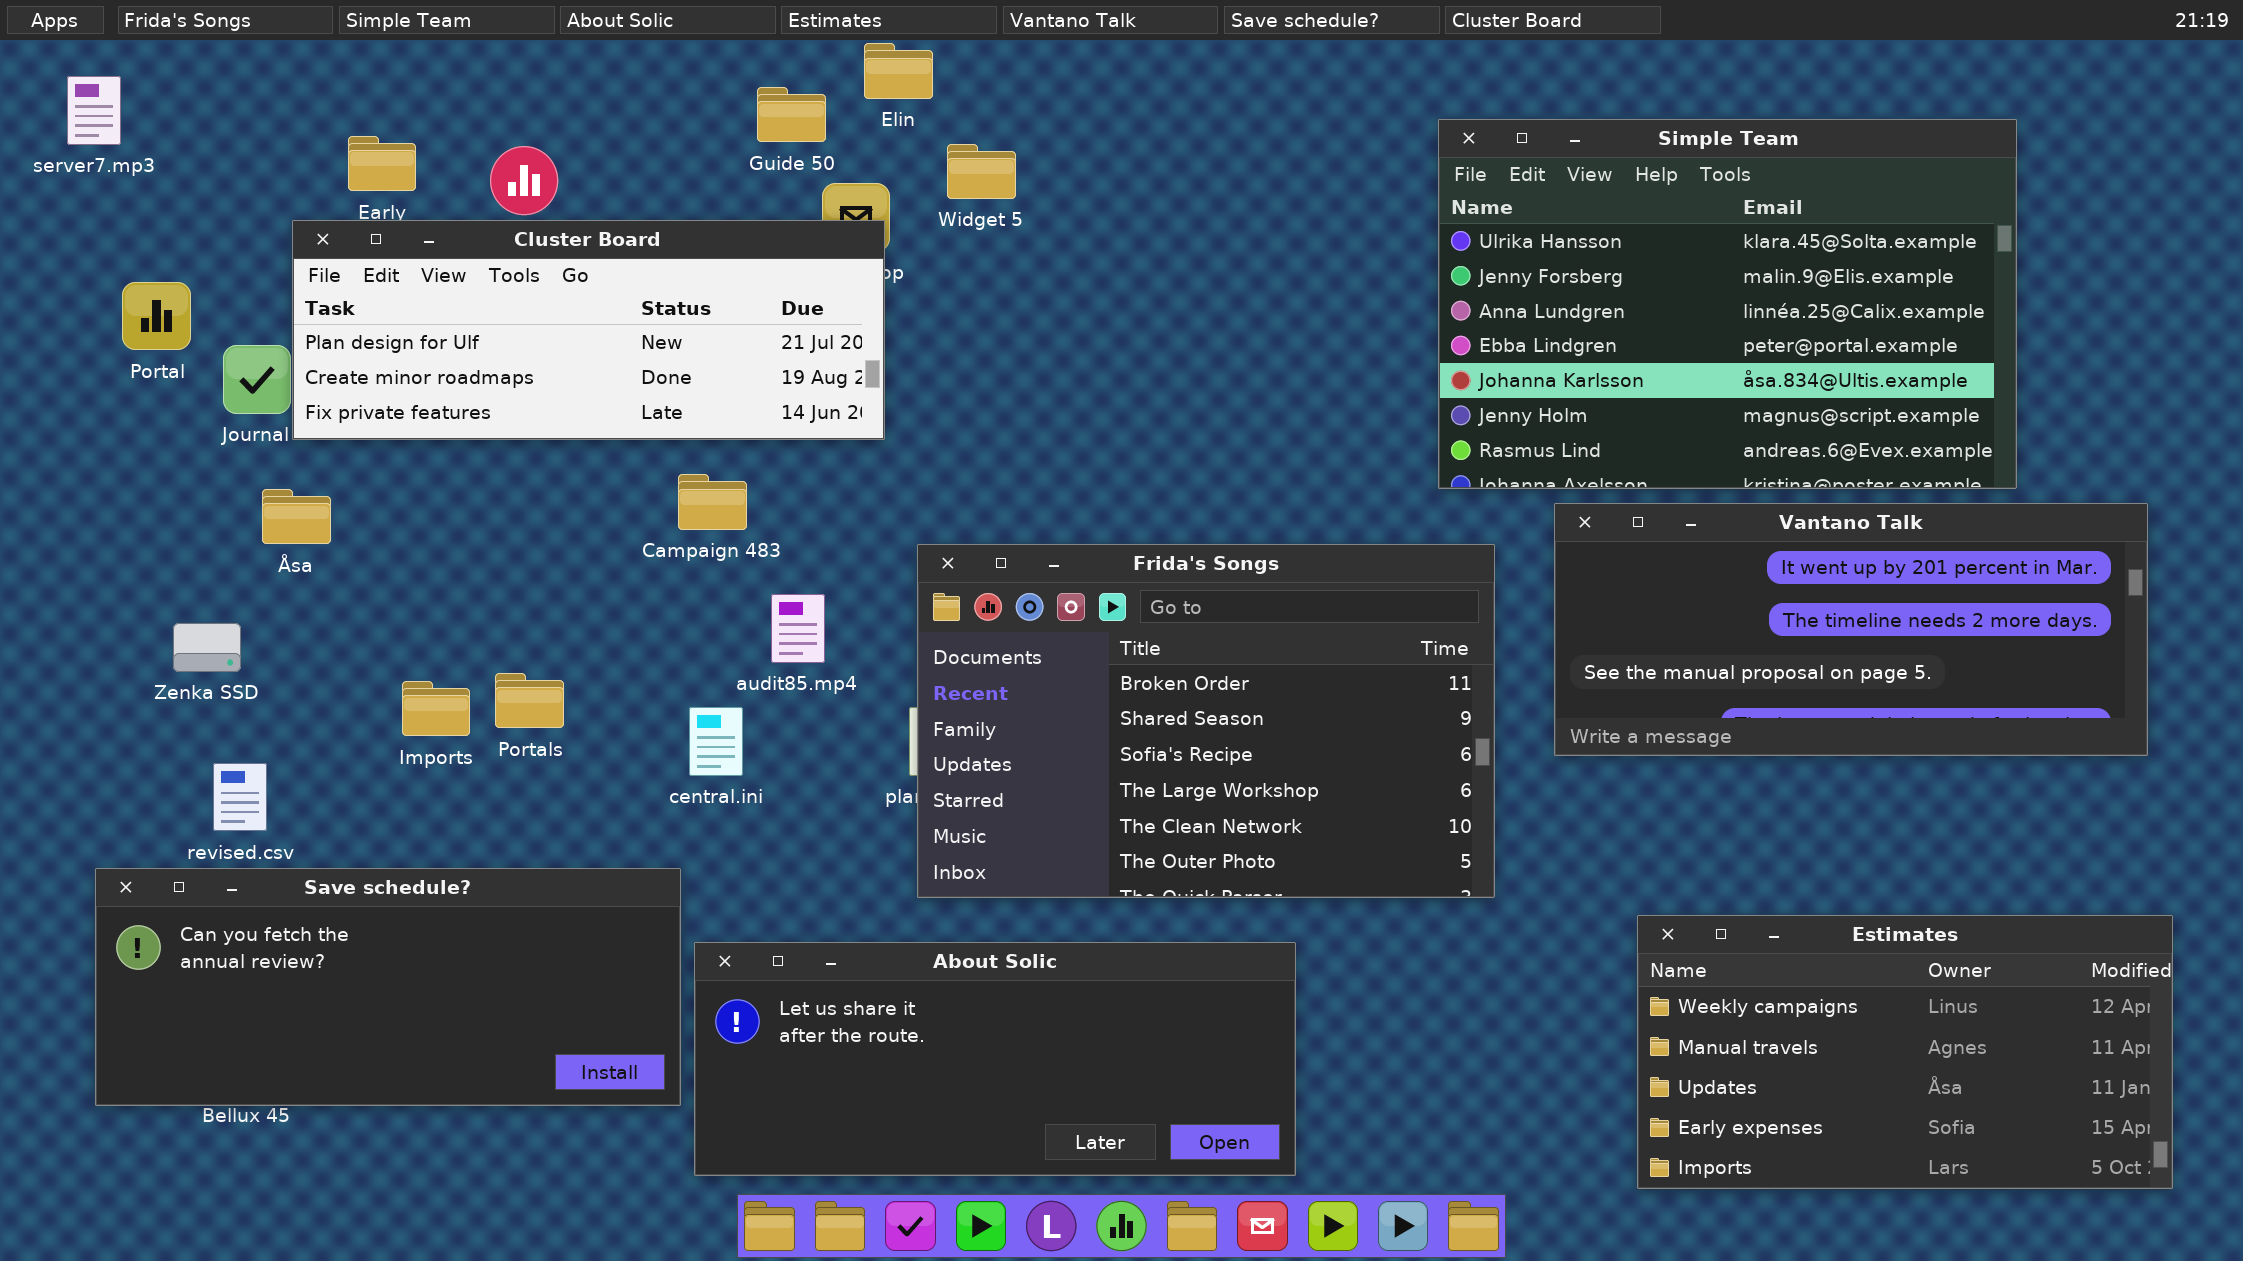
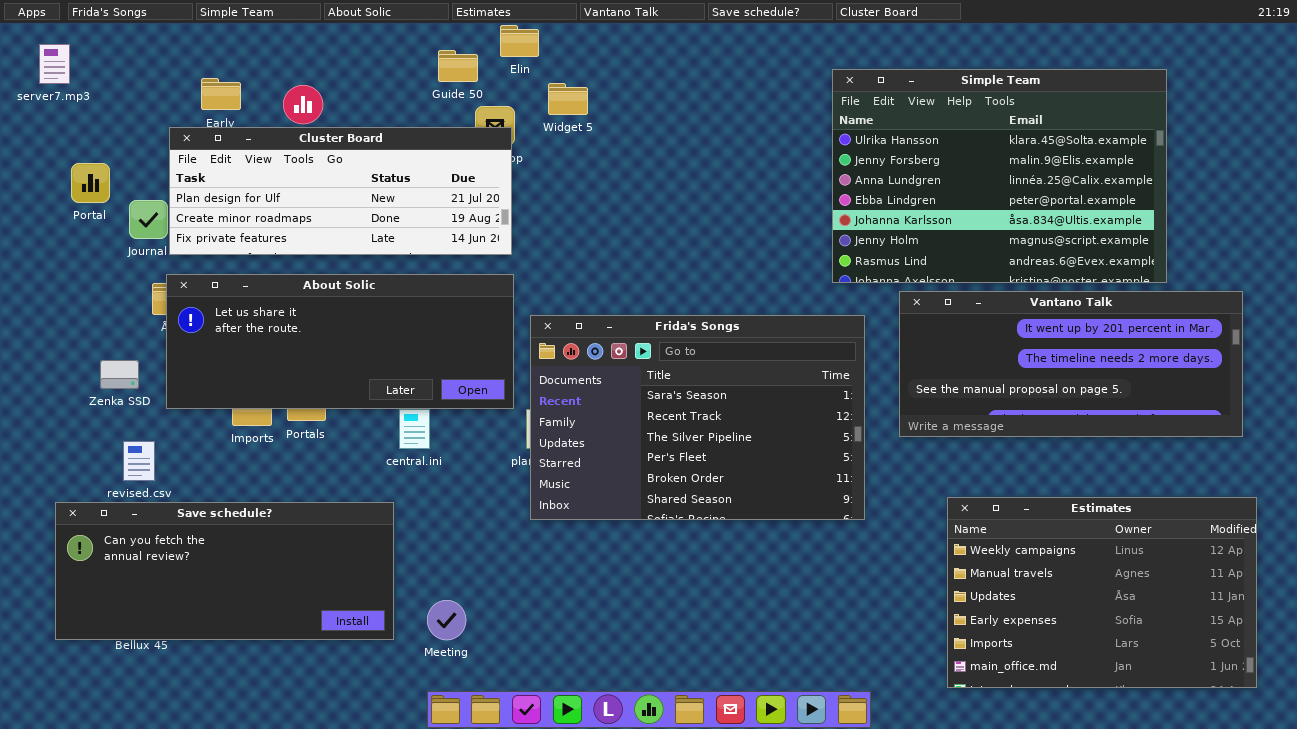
Frida's Songs: [917,544,1495,898] -> [530,315,865,520], scrolled up 4 rows
Estimates: [1637,915,2173,1189] -> [947,497,1257,688], resized
About Solic: [694,942,1296,1176] -> [166,274,514,409], moved

